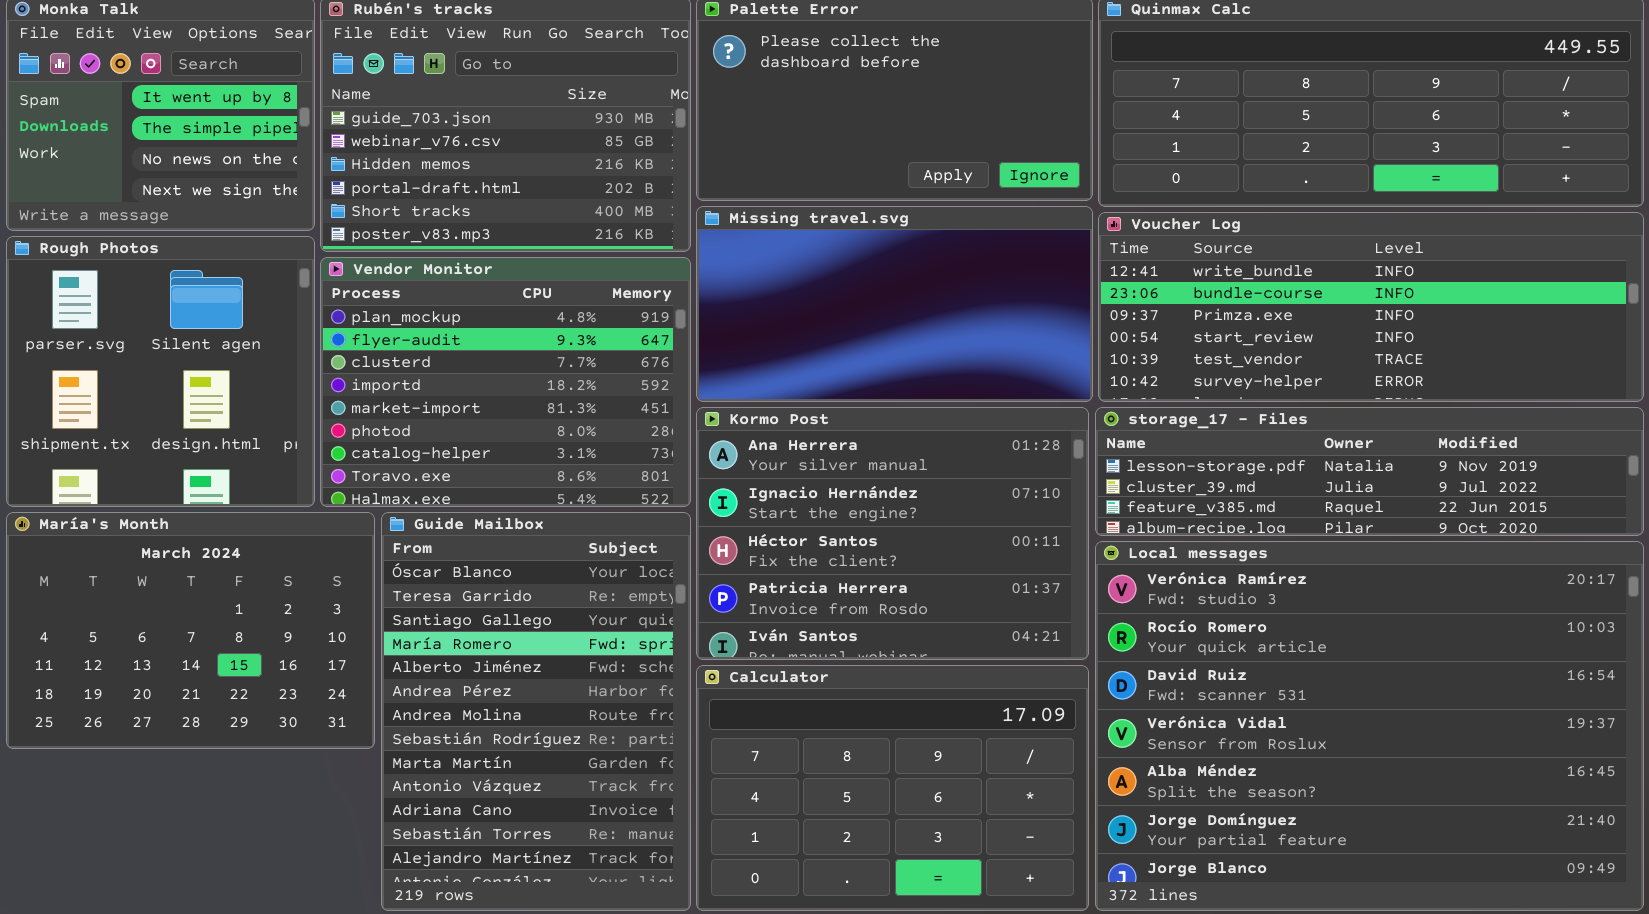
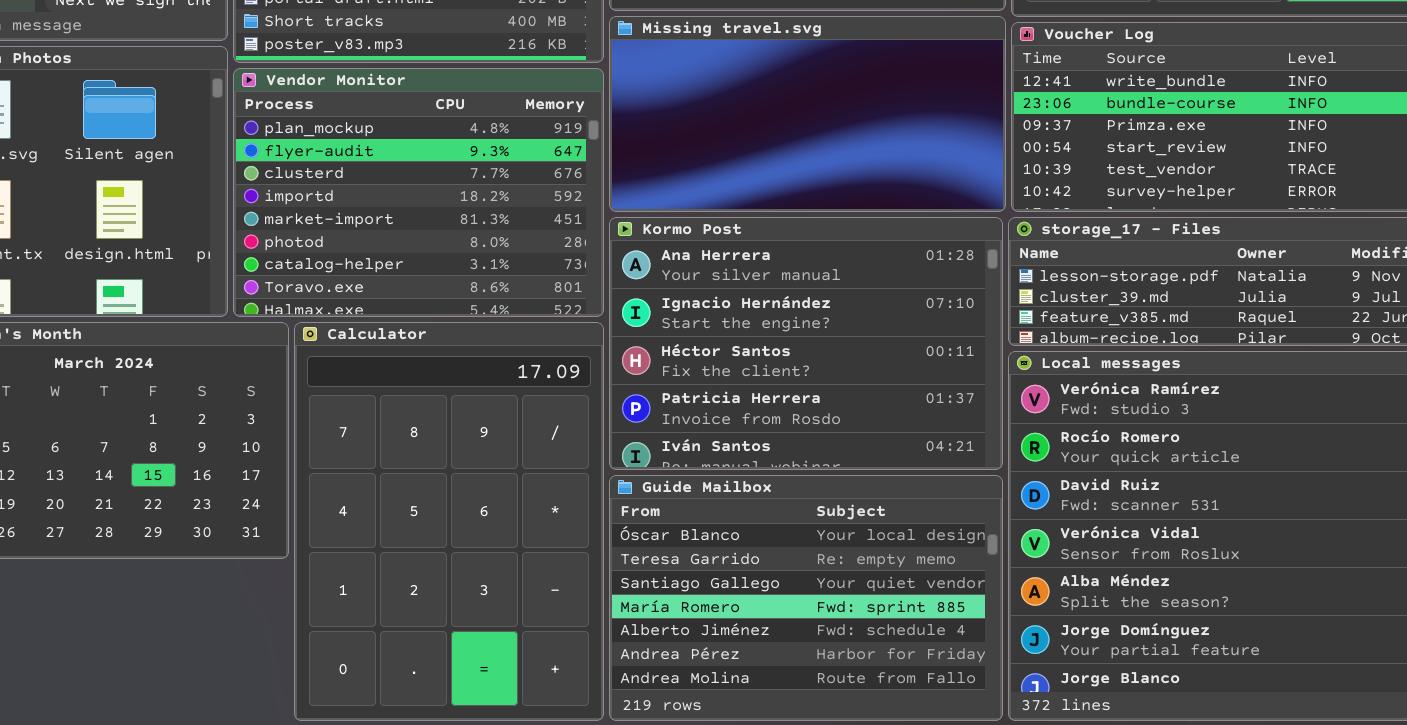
Guide Mailbox: [381,512,691,911] -> [609,475,1003,721], moved, resized
Calculator: [696,665,1089,911] -> [294,322,604,721], moved, resized

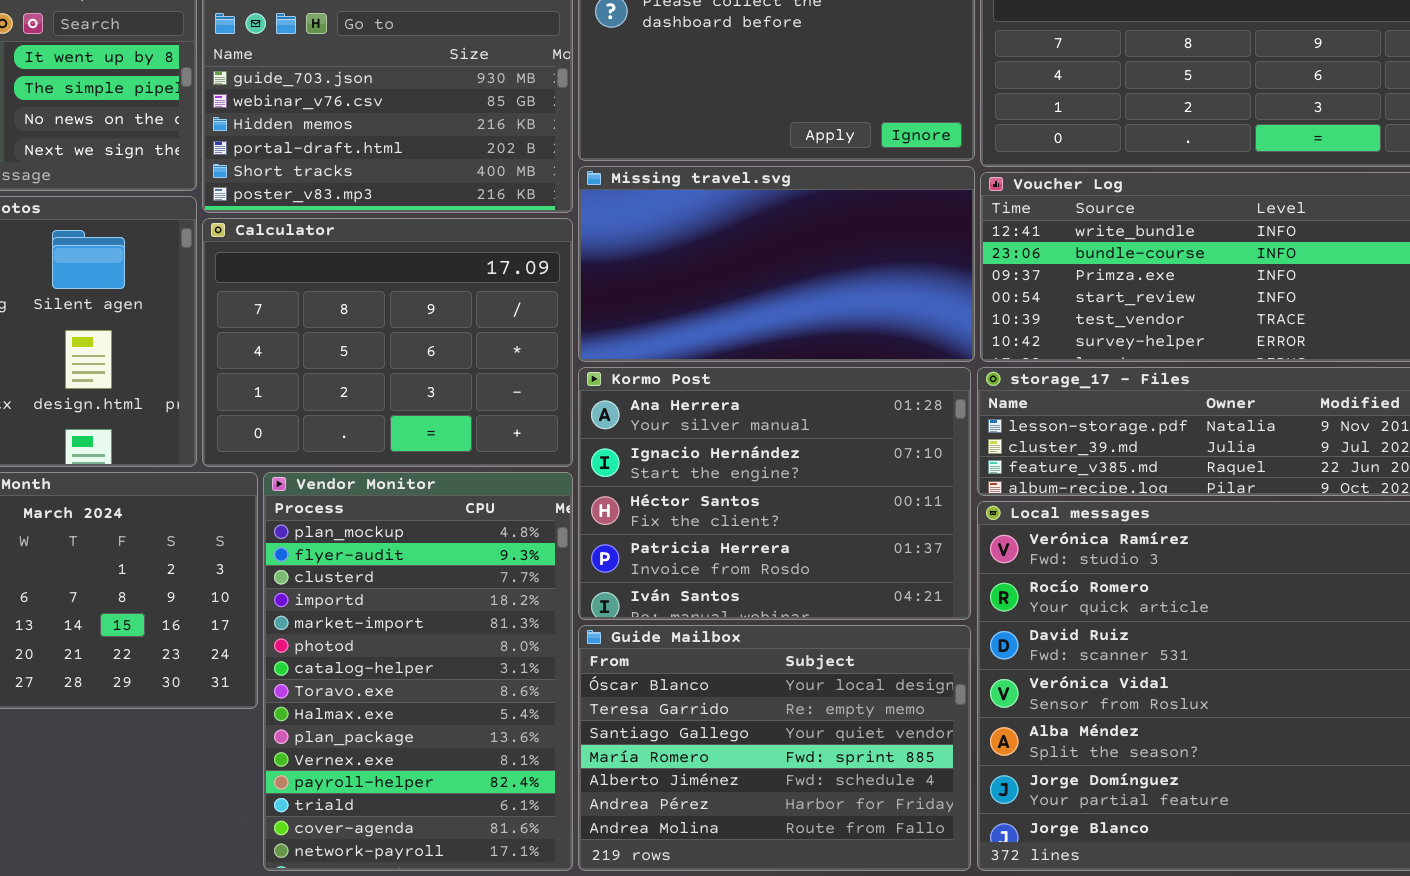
Vendor Monitor: [233,68,604,317] -> [263,472,573,871], moved, resized
Calculator: [294,322,604,721] -> [202,218,573,467], moved, resized

